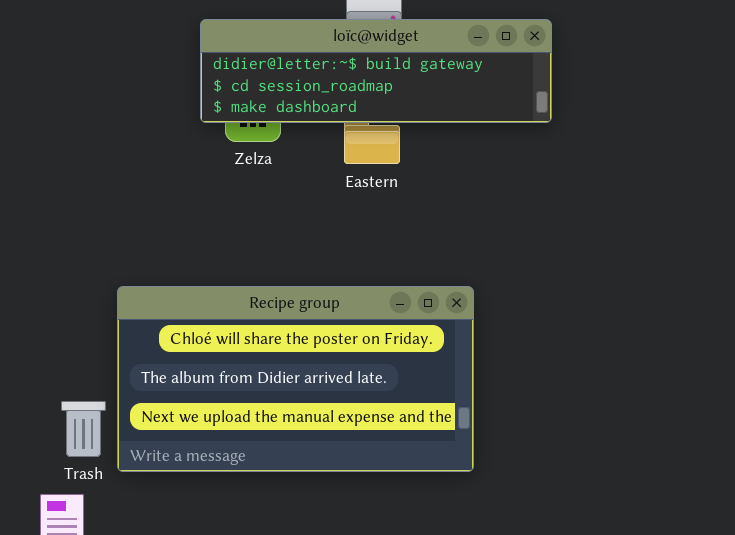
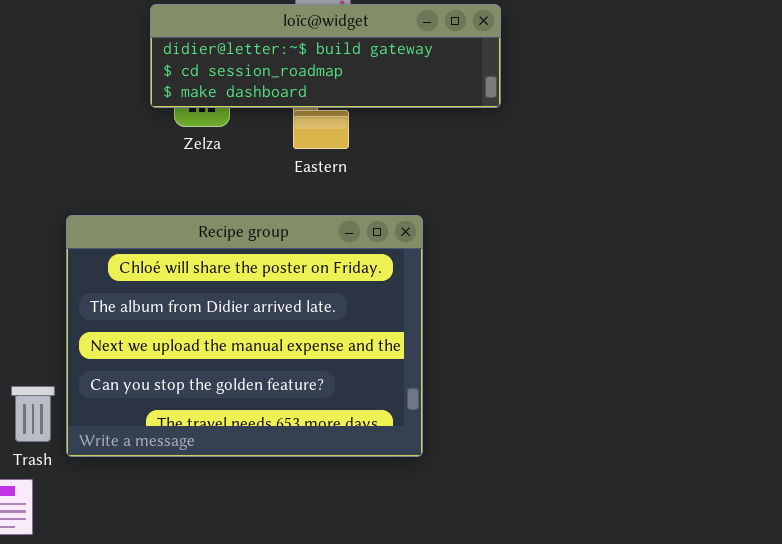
Recipe group: [117,286,474,472] -> [66,215,423,457], resized

